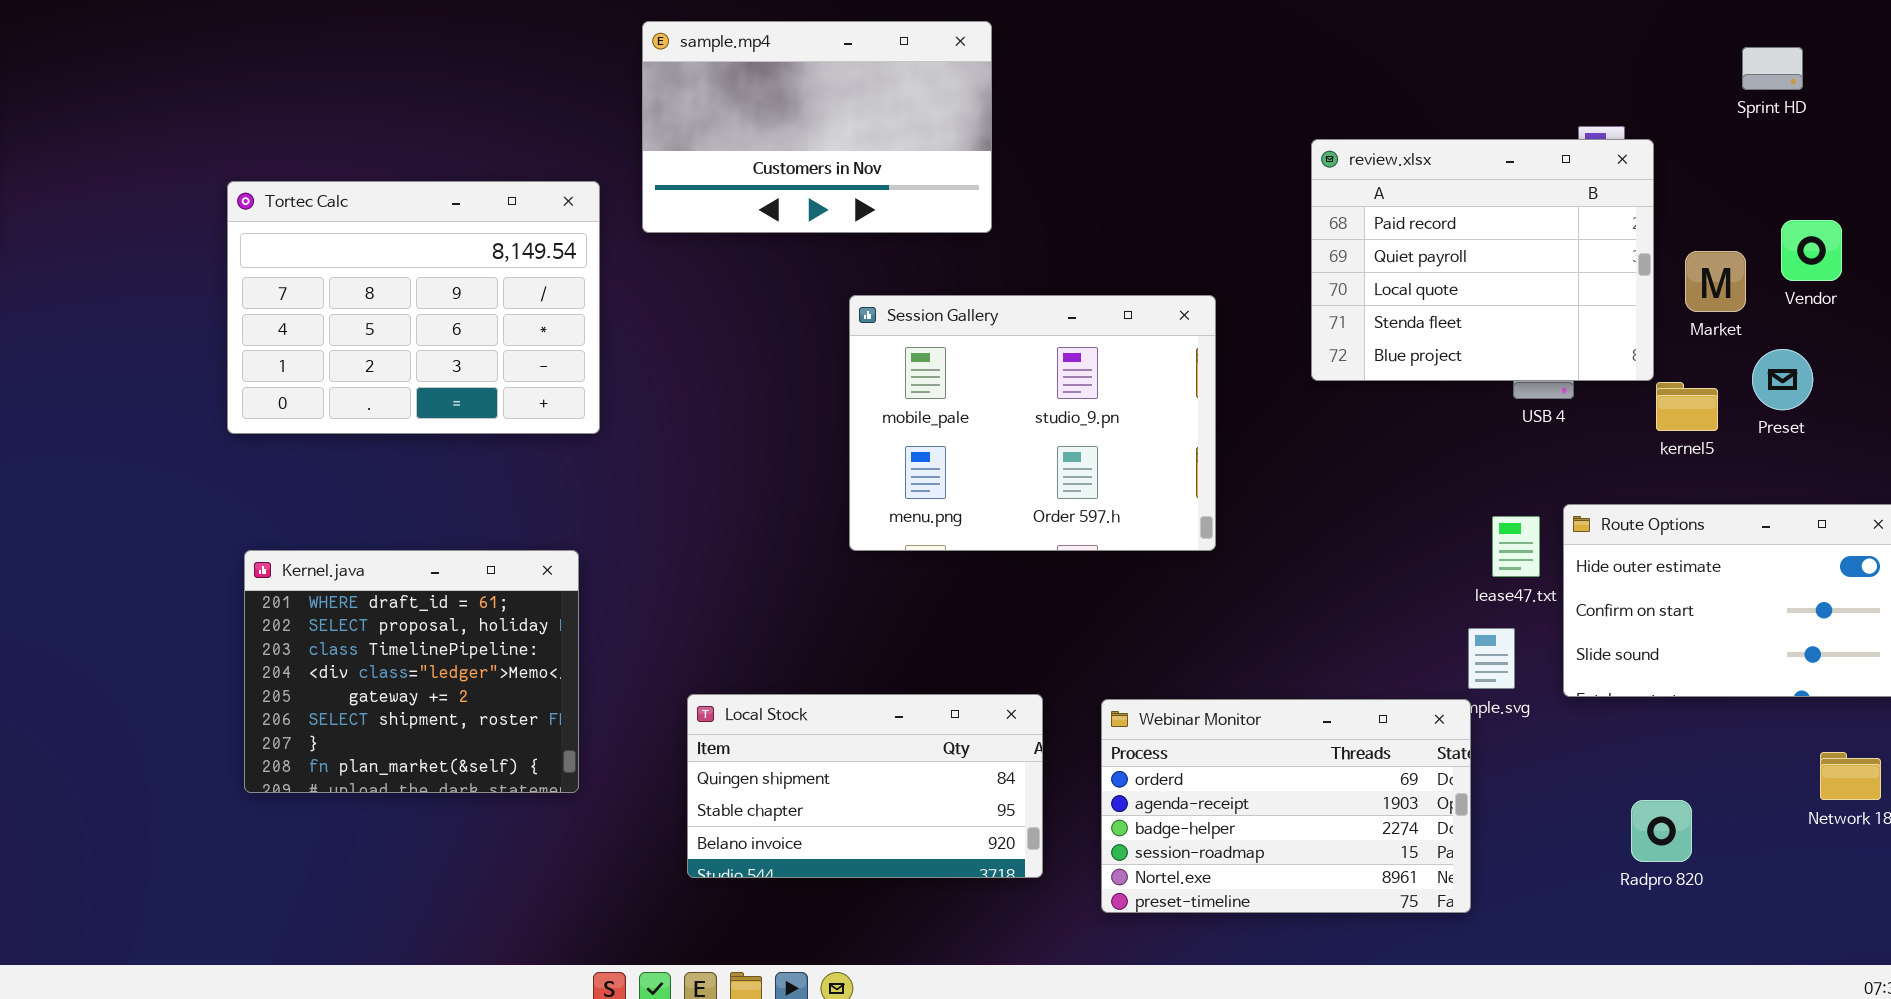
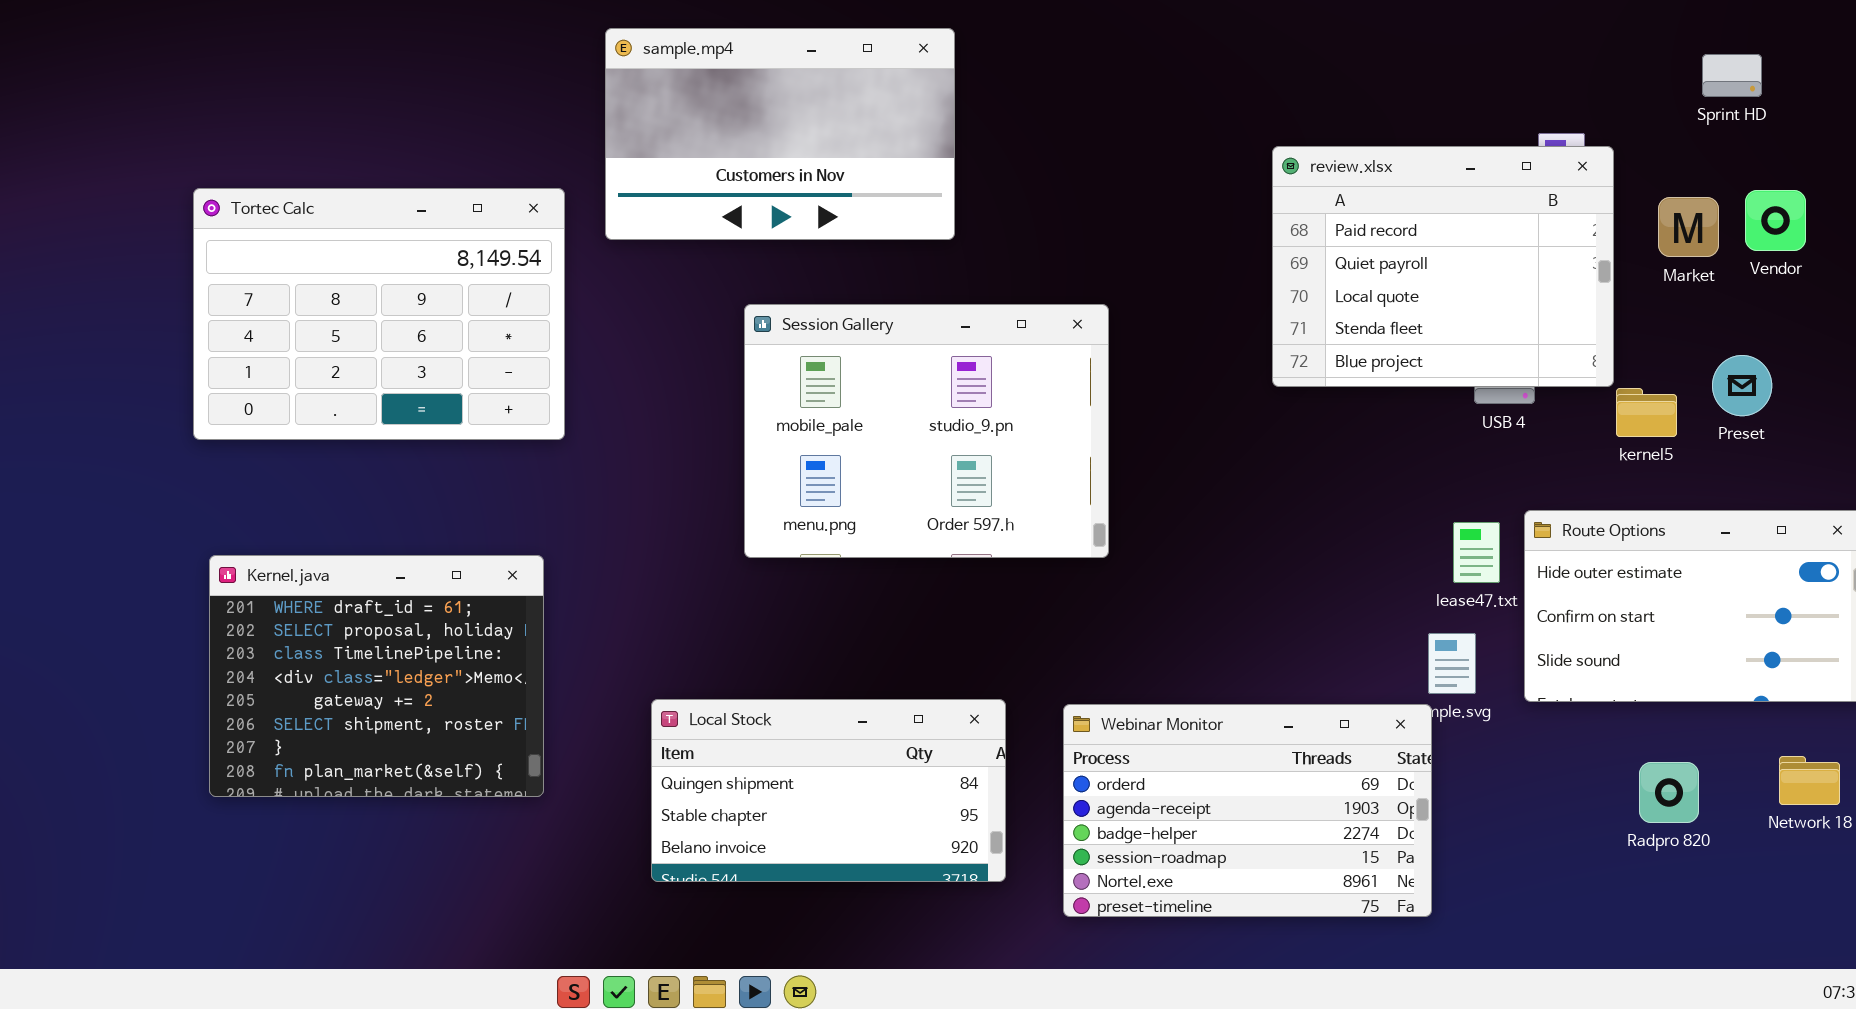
Vendor: [1781,220,1842,281] -> [1745,190,1806,251], moved
Market: [1685,251,1746,312] -> [1658,197,1719,257], moved
Session Gallery: [849,295,1216,551] -> [744,304,1109,558], moved
Radpro 820: [1631,800,1692,862] -> [1639,762,1699,823], moved

